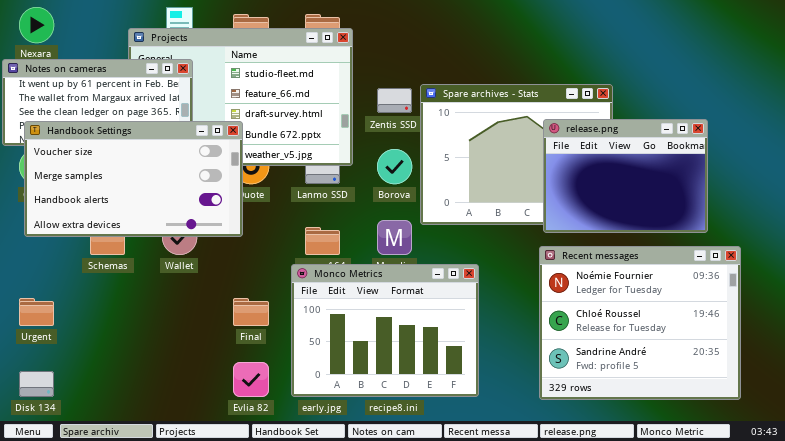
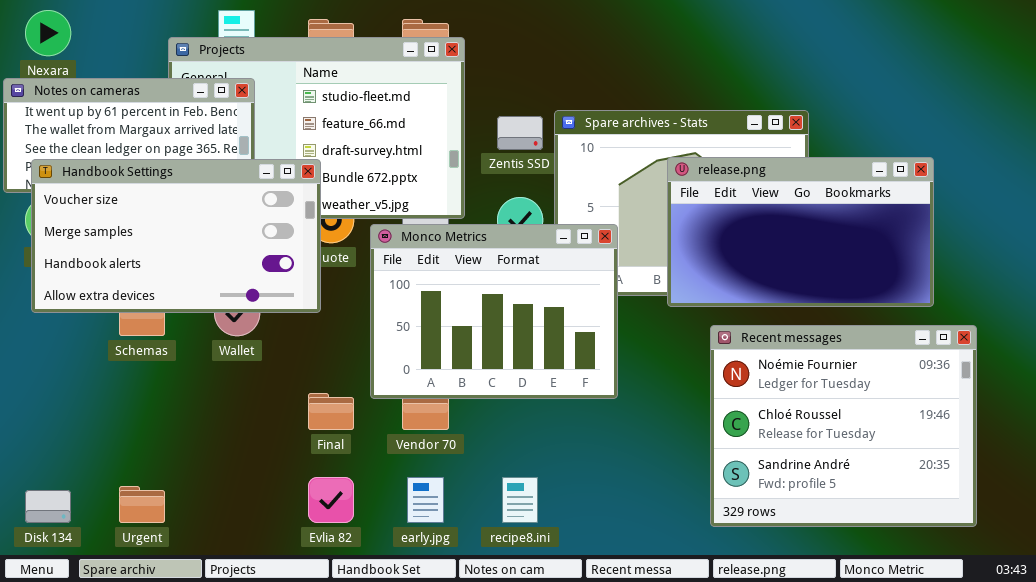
release.png: [543,119,708,233] -> [667,157,934,307], resized
Monco Metrics: [291,264,479,397] -> [370,224,618,399], moved
Urgent: [19,298,54,326] -> [119,486,165,523], moved

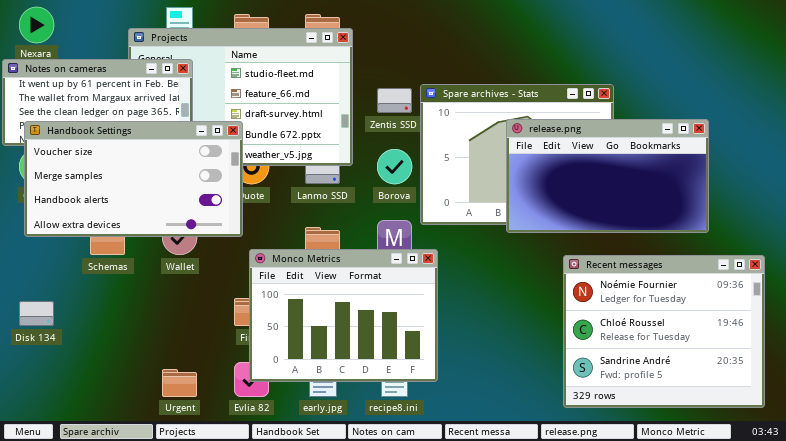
Monco Metrics: [370,224,618,399] -> [249,249,438,382], moved
Recent messages: [710,325,977,527] -> [563,255,765,408], moved
Urgent: [119,486,165,523] -> [162,369,197,397], moved
Disk 134: [25,490,71,523] -> [19,301,54,326], moved

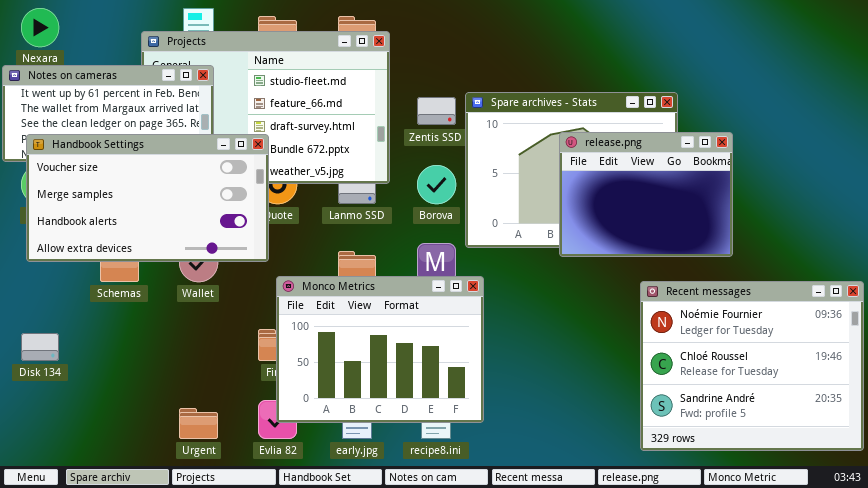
release.png: [506,119,709,233] -> [559,132,733,257], resized
Recent messages: [563,255,765,408] -> [640,281,864,451], moved

